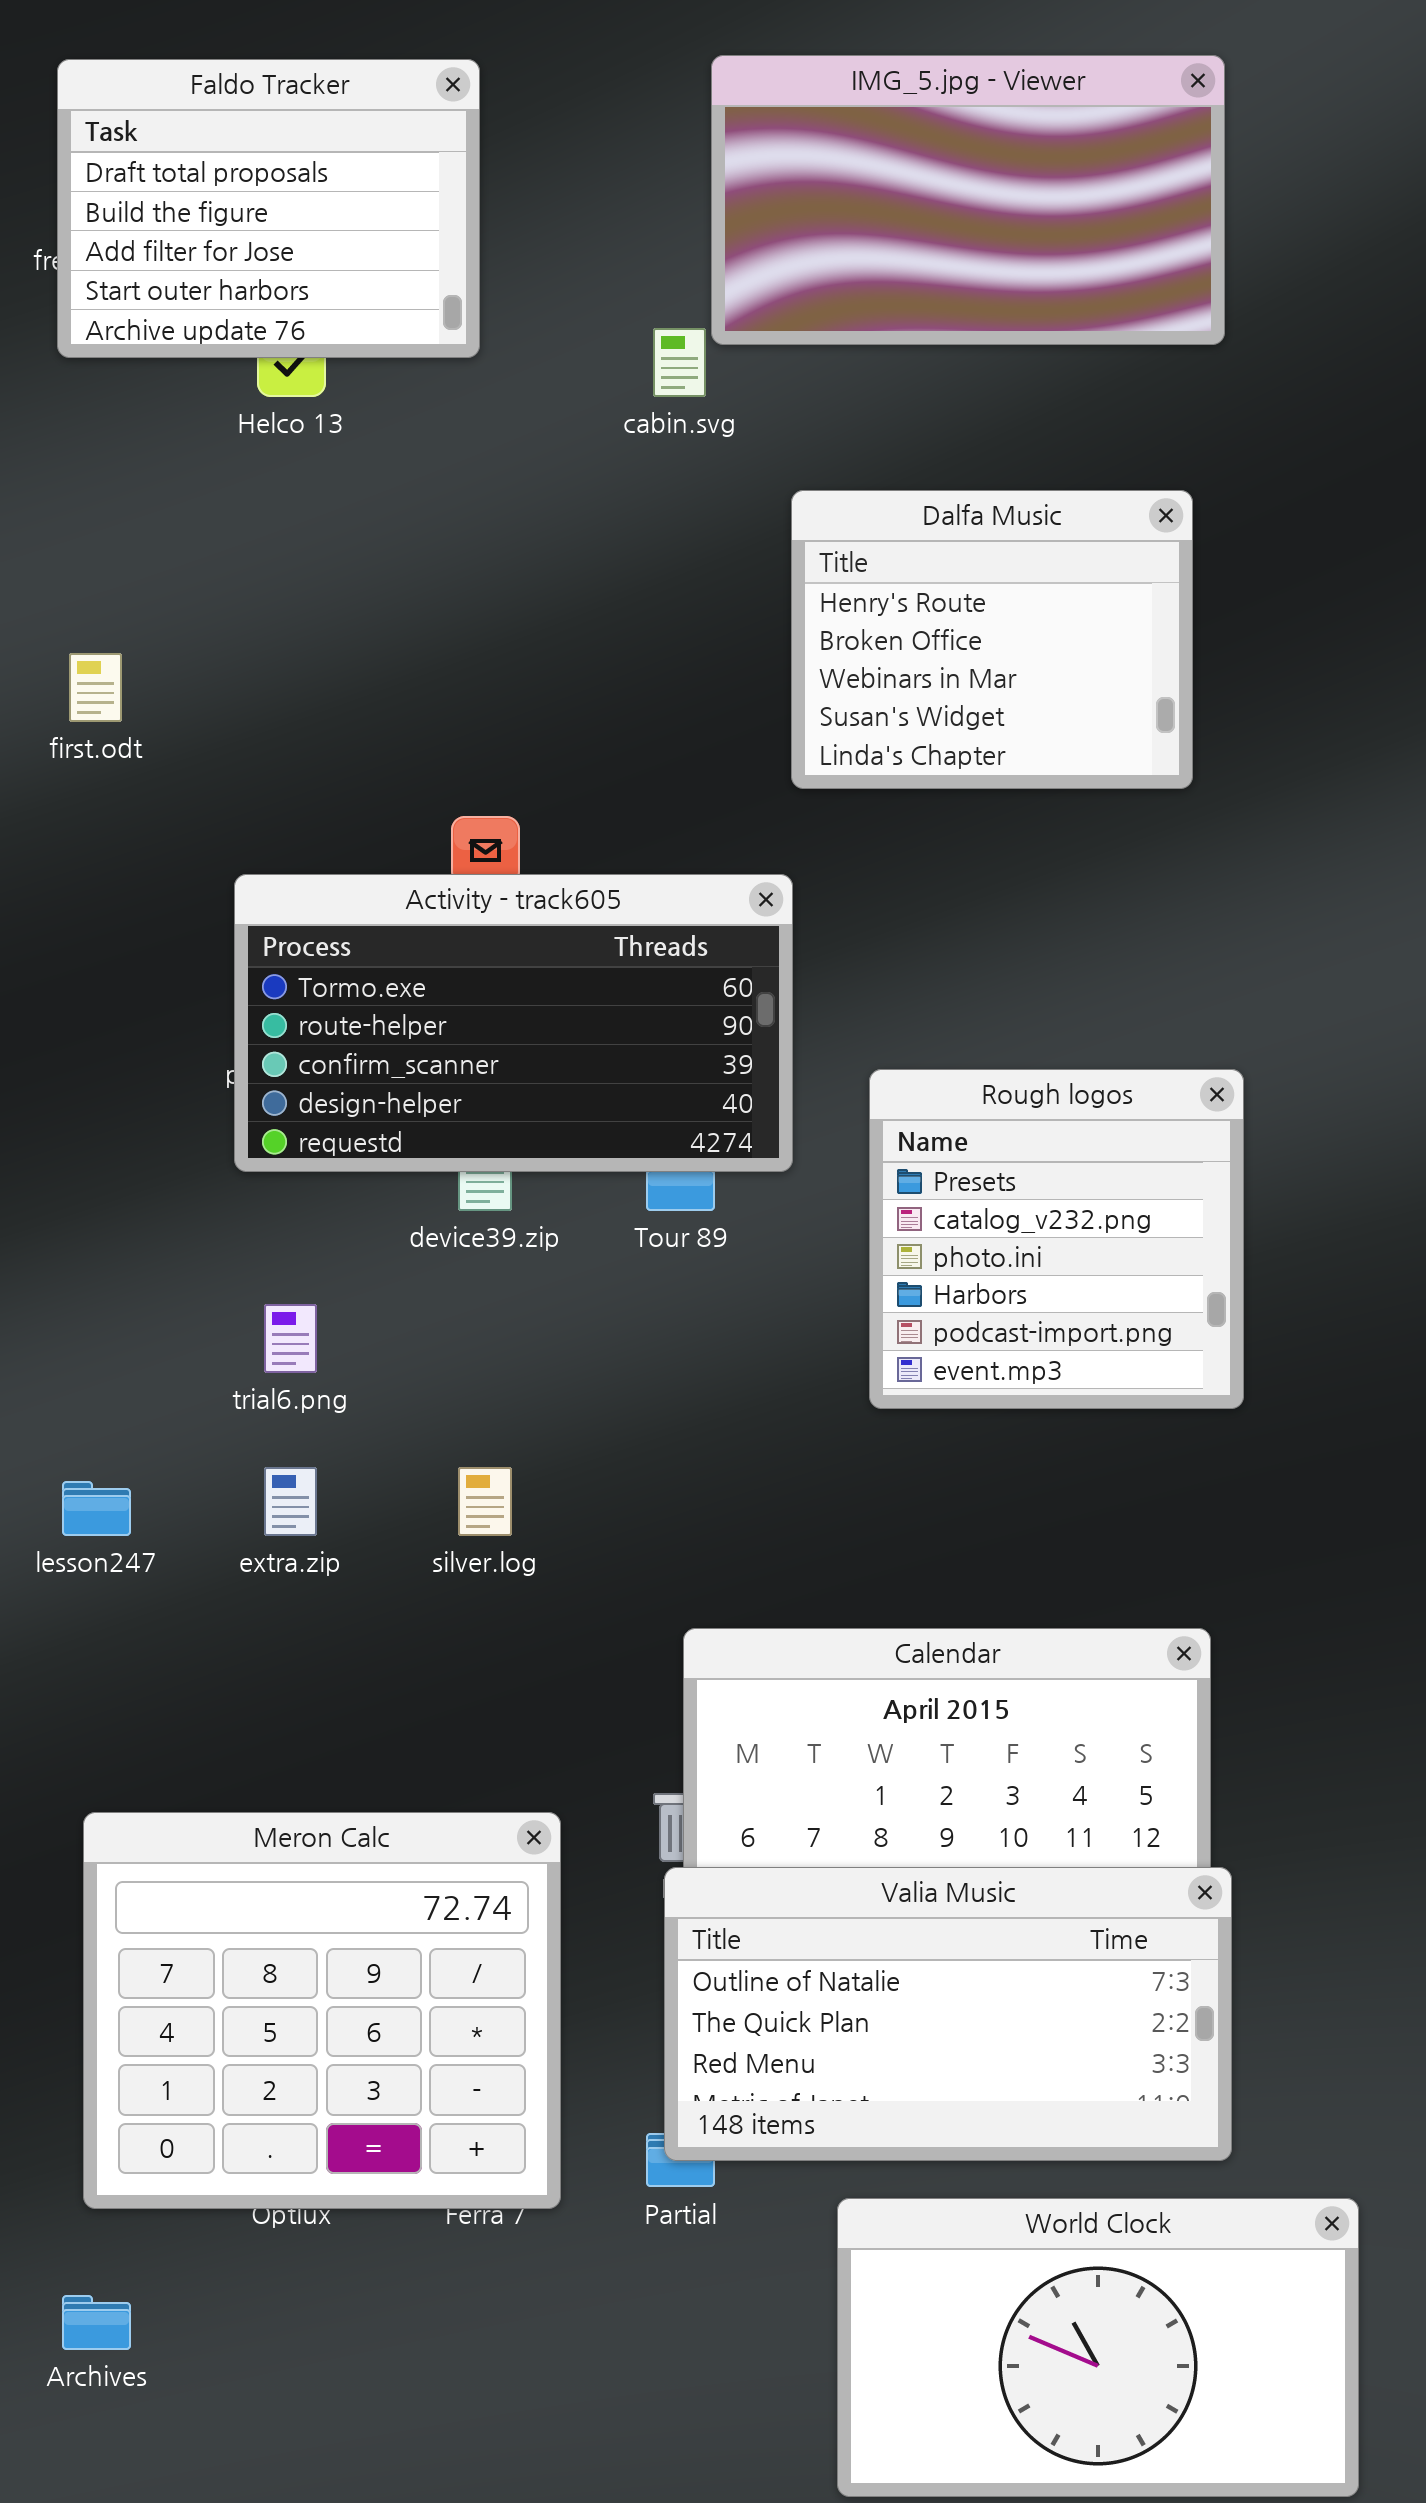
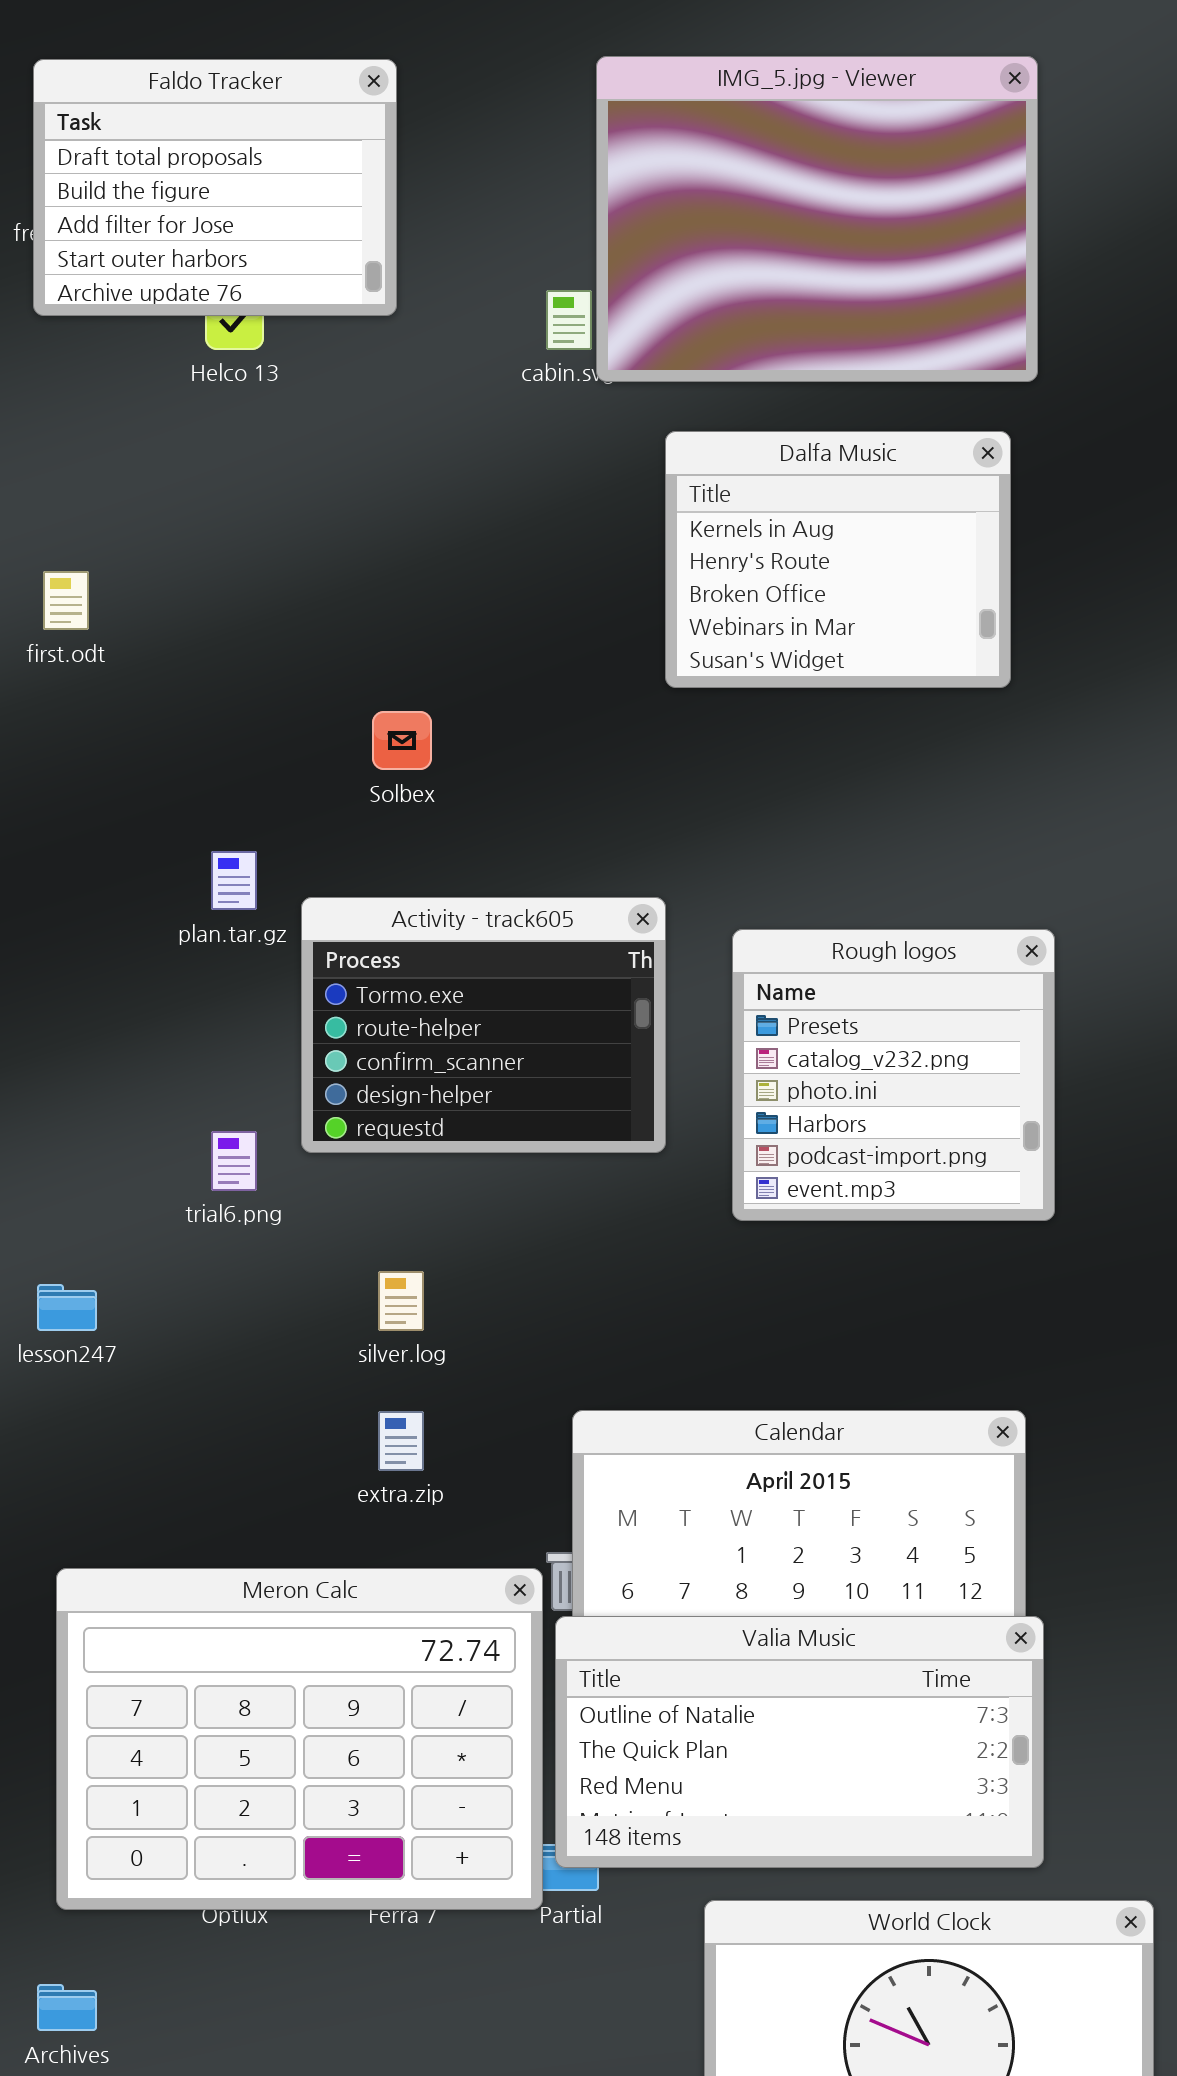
IMG_5.jpg - Viewer: [711,55,1225,345] -> [596,56,1038,382], resized
Dalfa Music: [791,490,1193,789] -> [665,431,1011,688], scrolled up 1 row
Activity - track605: [234,874,793,1172] -> [301,897,666,1153], moved, resized
extra.zip: [264,1467,317,1536] -> [378,1411,424,1471], moved
Meron Calc: [83,1812,561,2209] -> [56,1568,543,1910], resized

